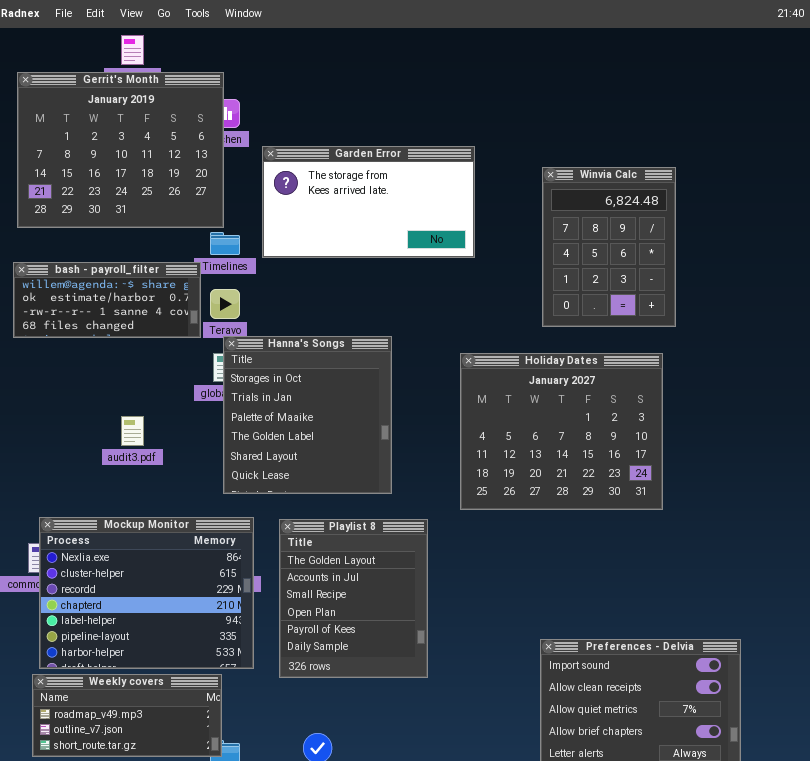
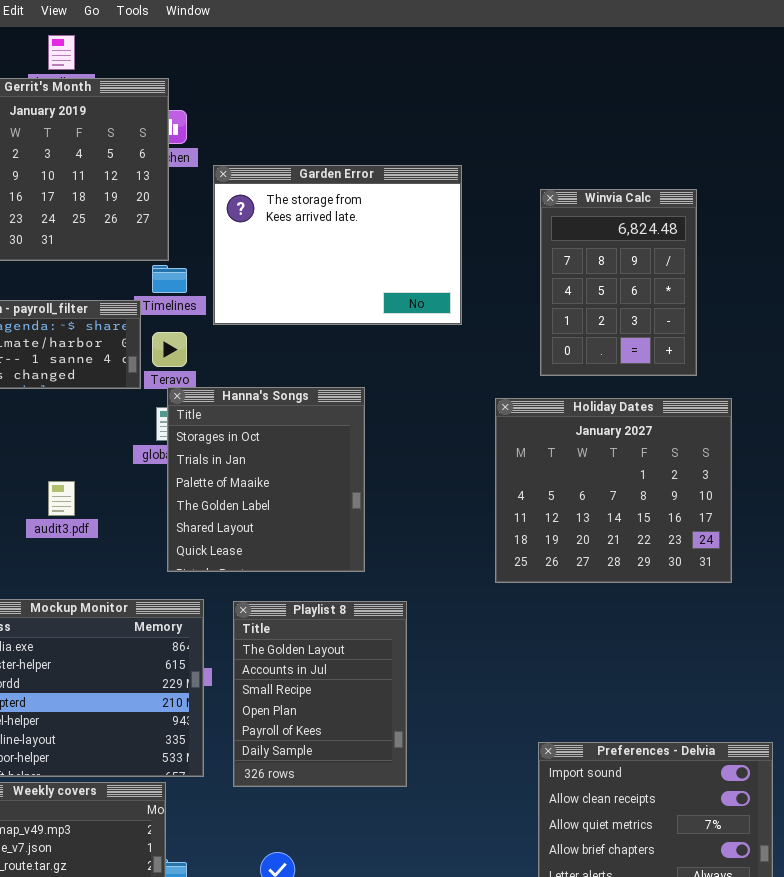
Garden Error: [262,146,475,258] -> [213,165,462,325], resized
Holiday Dates: [460,353,663,510] -> [495,398,732,583], moved

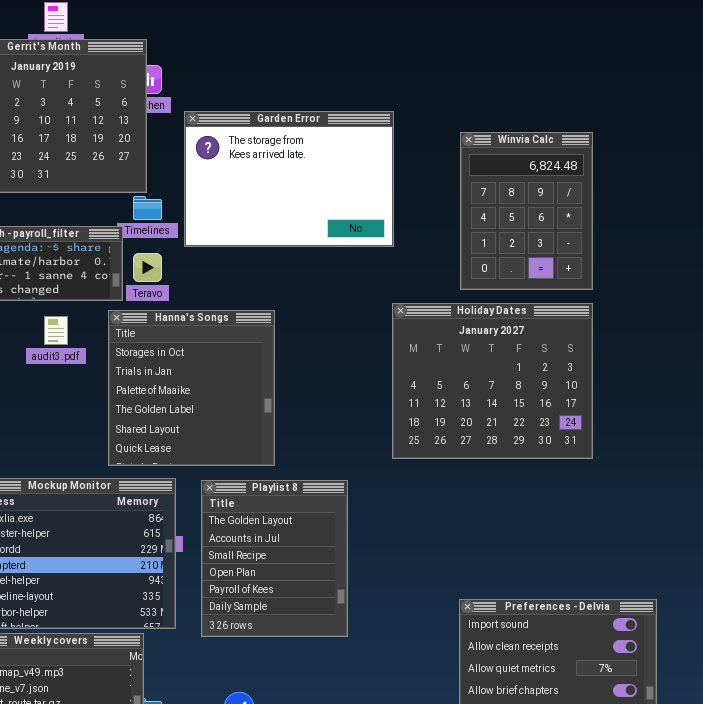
Hanna's Songs: [167,387,365,572] -> [108,310,275,466], moved
Holiday Dates: [495,398,732,583] -> [392,303,593,459], moved
audit3.pdf: [48,481,75,516] -> [44,316,68,345], moved

